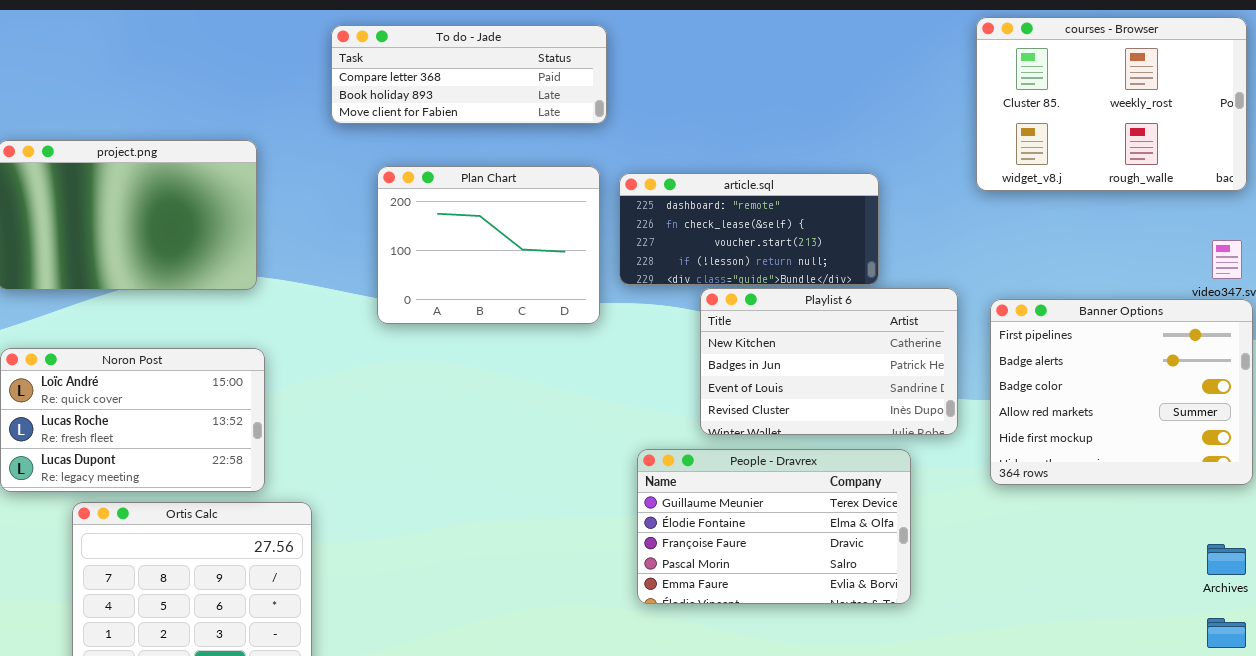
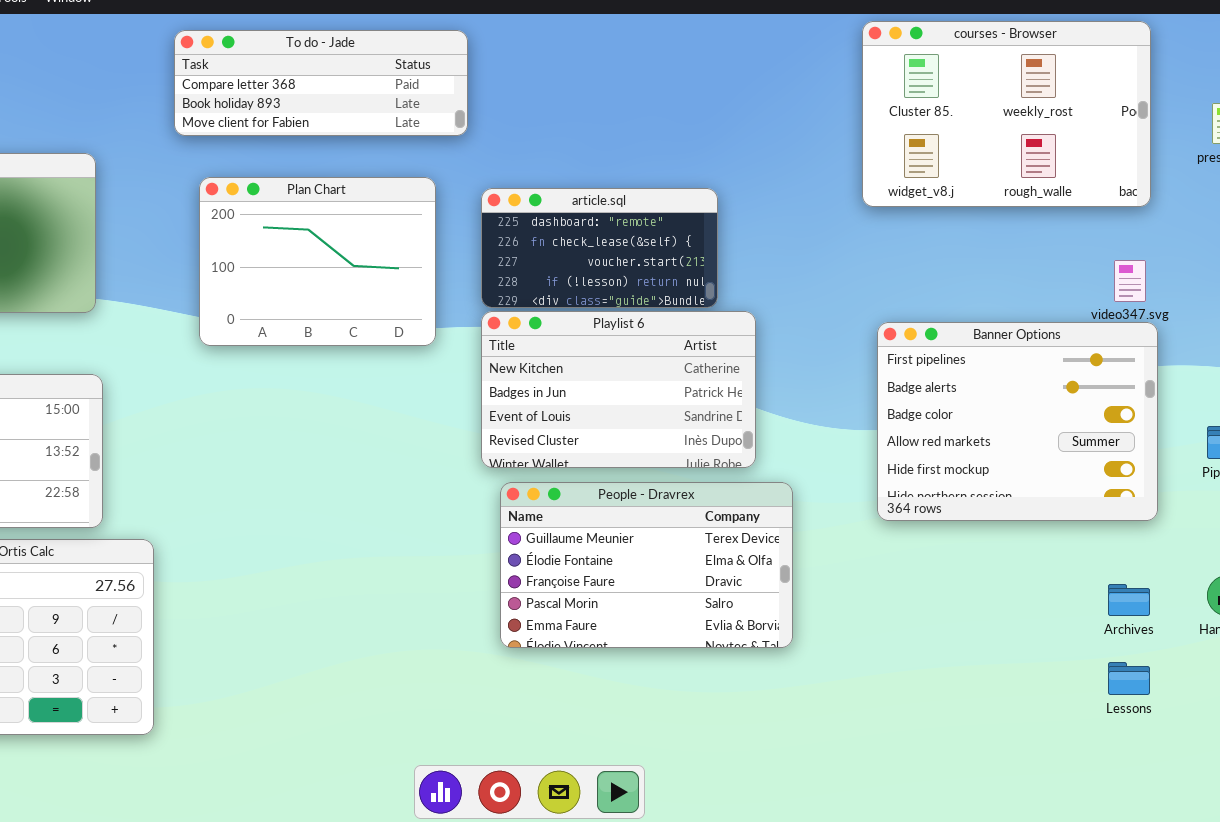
Plan Chart: [377,166,600,324] -> [199,177,436,346], moved
article.sql: [619,173,879,285] -> [481,188,718,308], resized
Playlist 6: [700,288,958,435] -> [481,311,756,468], moved

